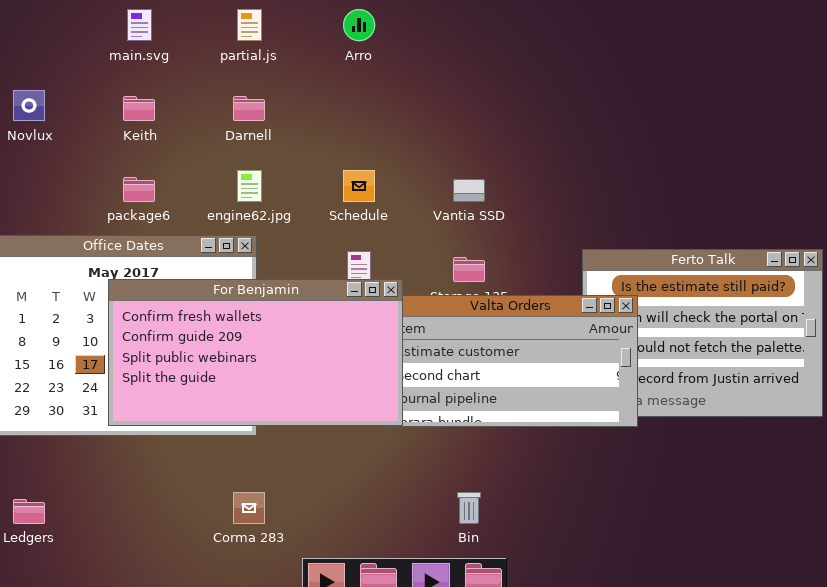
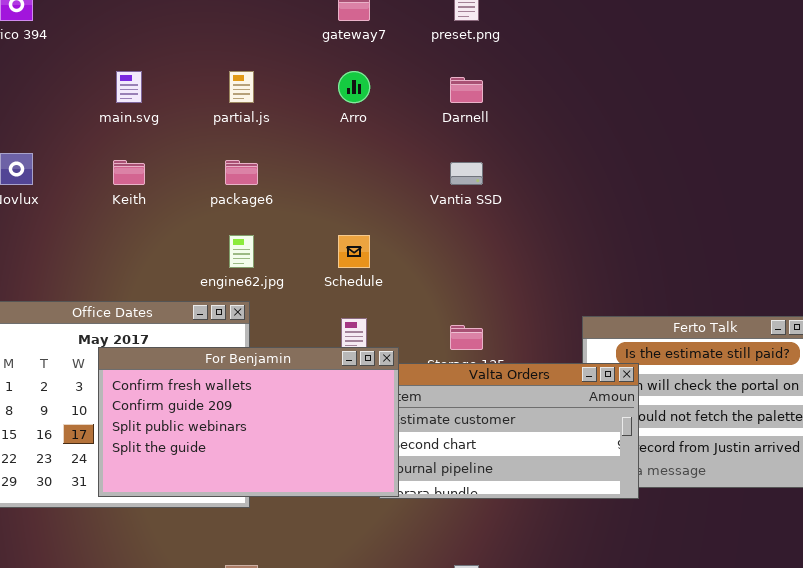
Darnell: [233,96,265,121] -> [450,77,483,103], moved
package6: [123,177,155,202] -> [225,160,258,185], moved
Vantia SSD: [453,179,485,202] -> [450,162,483,185], moved

